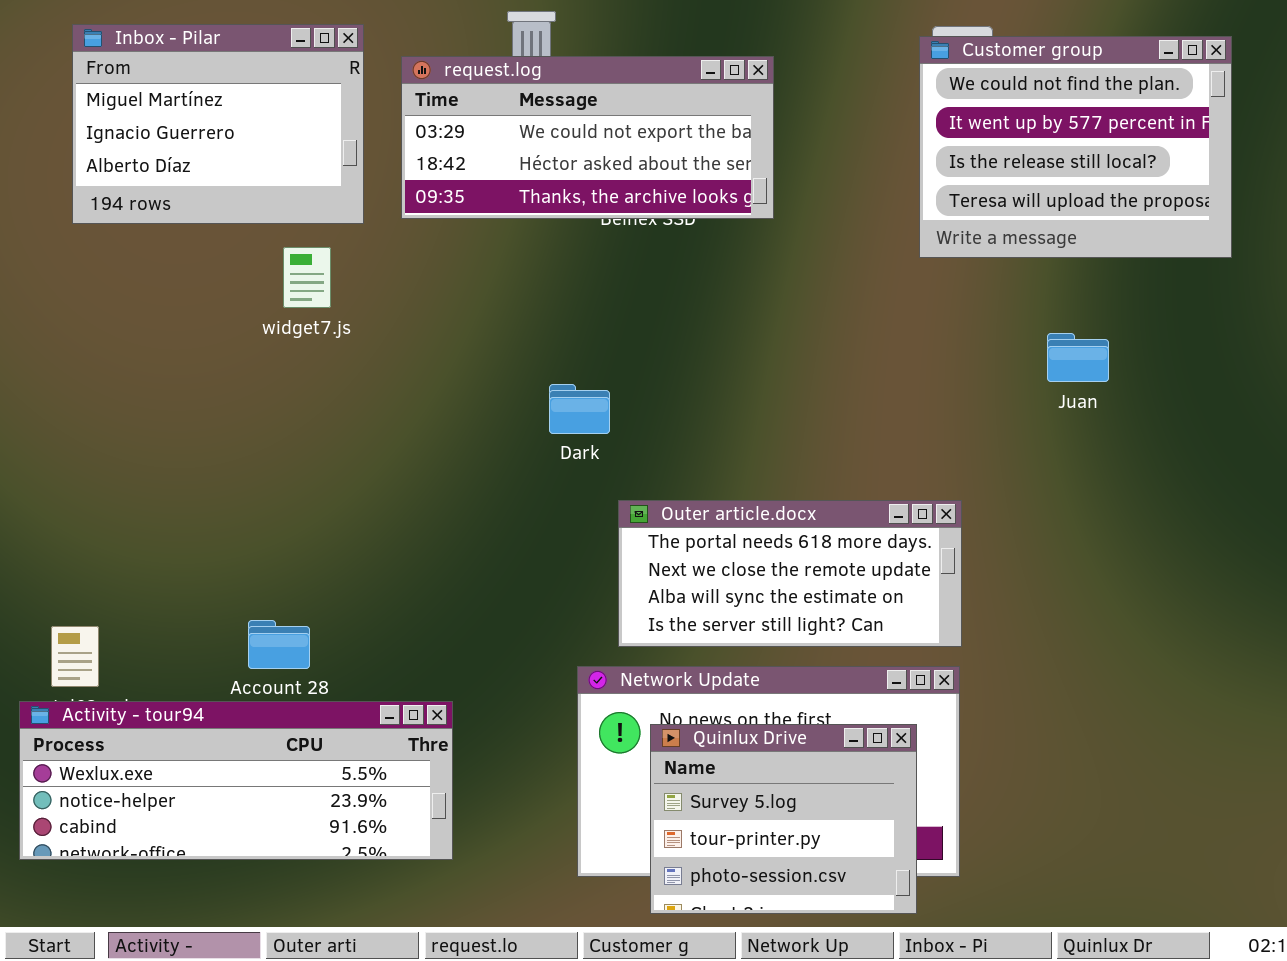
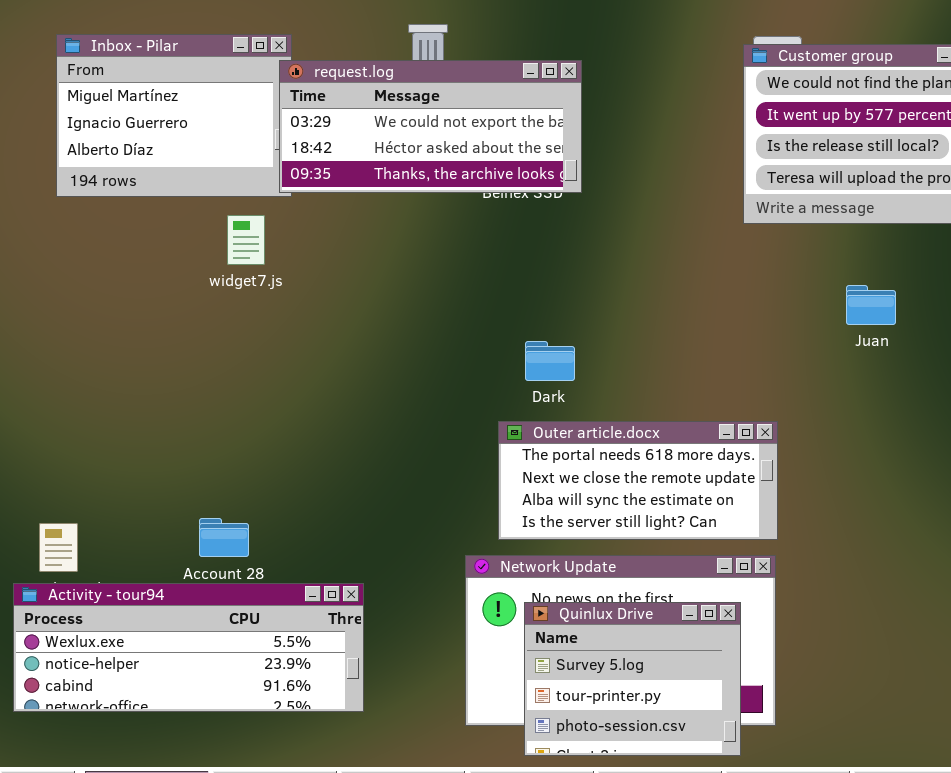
request.log: [401,56,774,219] -> [279,60,582,193], moved
Dark: [549,384,610,434] -> [525,341,575,381], moved

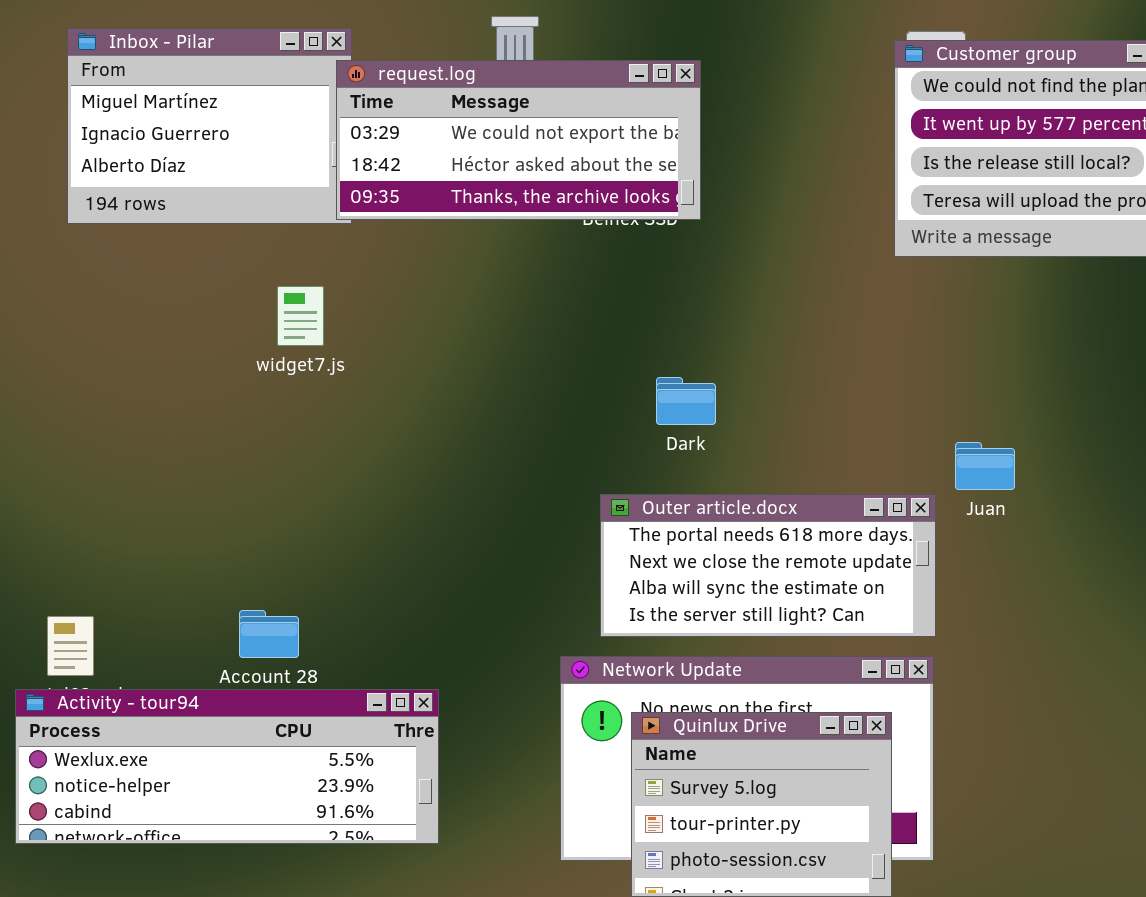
widget7.js: [227,215,265,265] -> [277,286,324,346], moved
Juan: [846,285,896,325] -> [955,442,1015,490], moved
Dark: [525,341,575,381] -> [656,377,716,425], moved

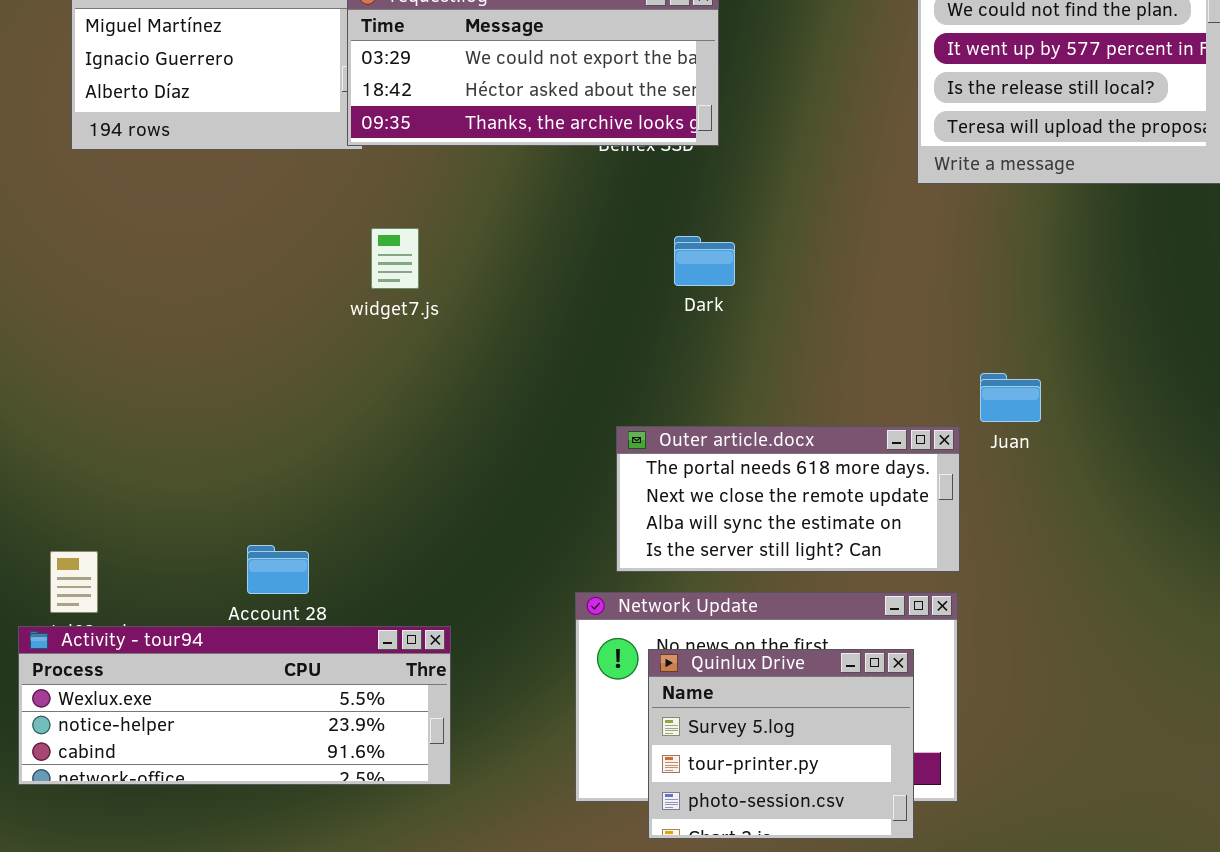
widget7.js: [277,286,324,346] -> [371,228,419,289], moved
Dark: [656,377,716,425] -> [674,236,735,286], moved

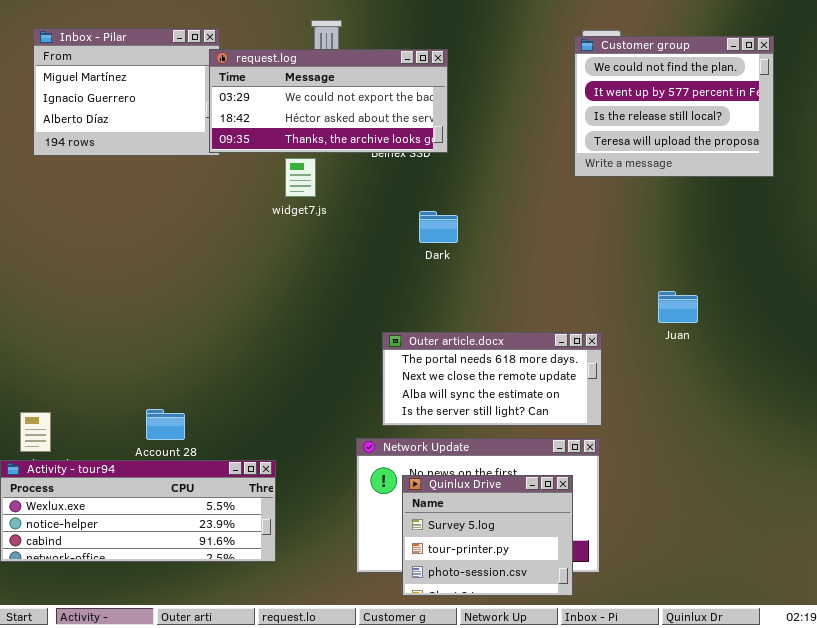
widget7.js: [371,228,419,289] -> [285,158,316,197], moved
Juan: [980,373,1041,422] -> [658,291,698,323], moved

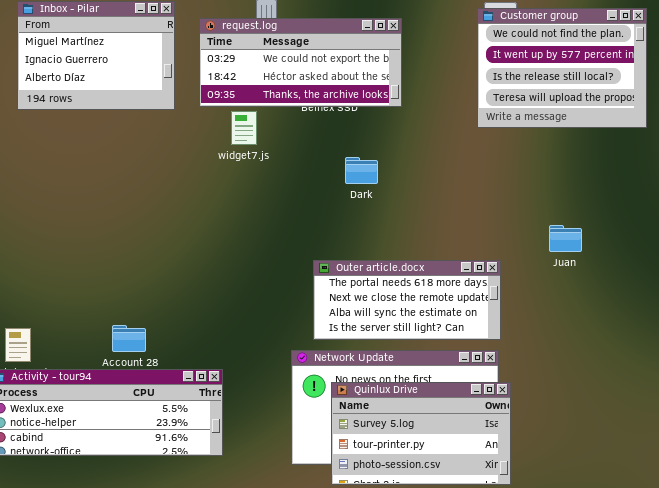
request.log: [209,49,448,153] -> [199,18,402,107], moved
Quinlux Drive: [402,475,573,596] -> [331,382,511,485], resized

